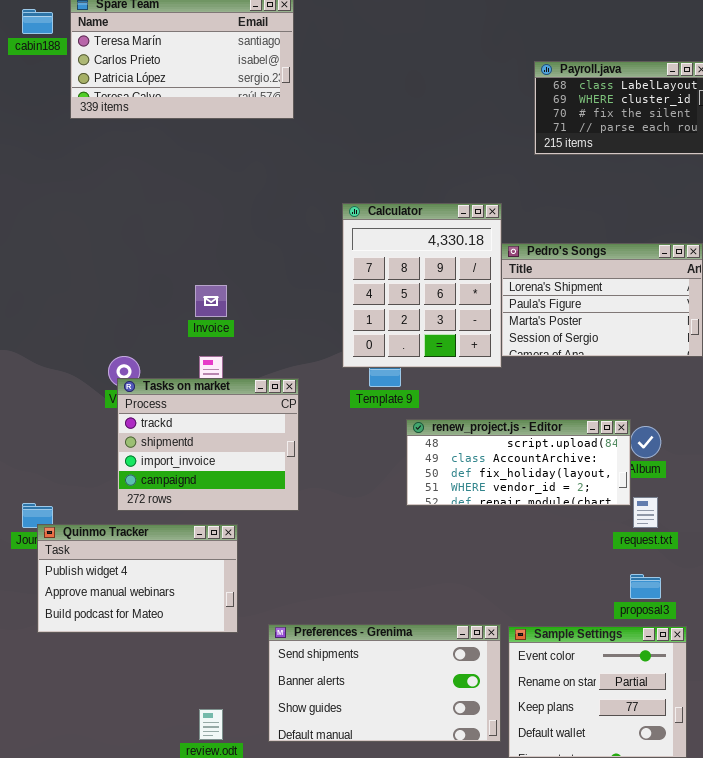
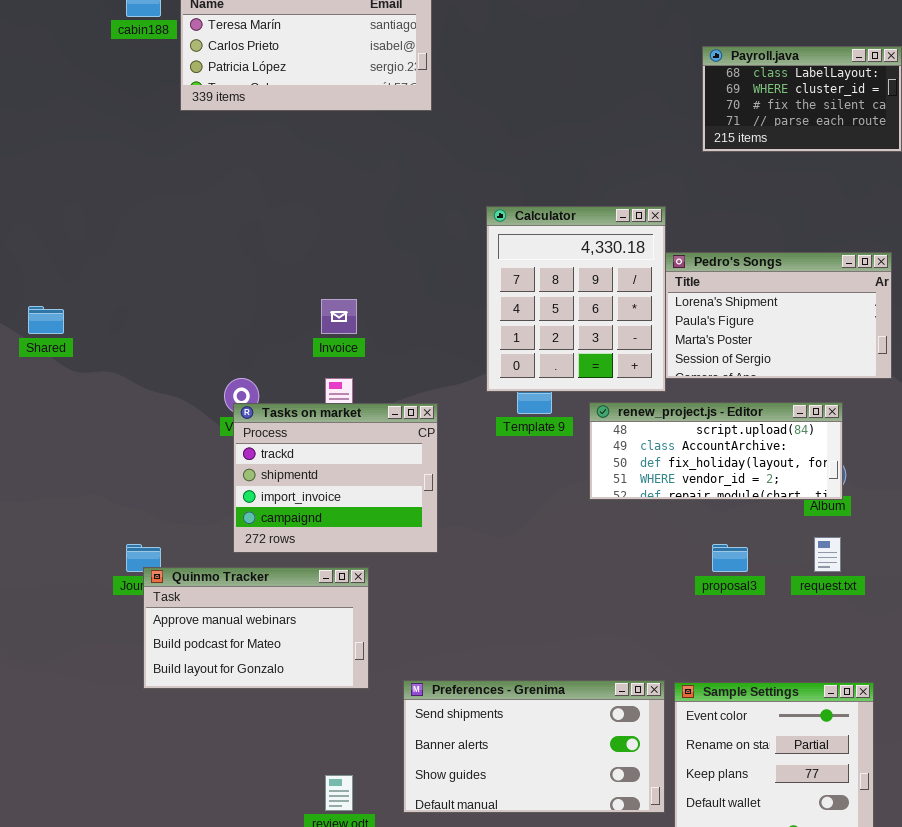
renew_project.js - Editor: [406,419,631,506] -> [589,402,843,500], moved
Quinmo Tracker: [37,524,238,633] -> [143,567,369,689], scrolled down 1 row
proposal3: [630,574,661,599] -> [712,544,748,572], moved

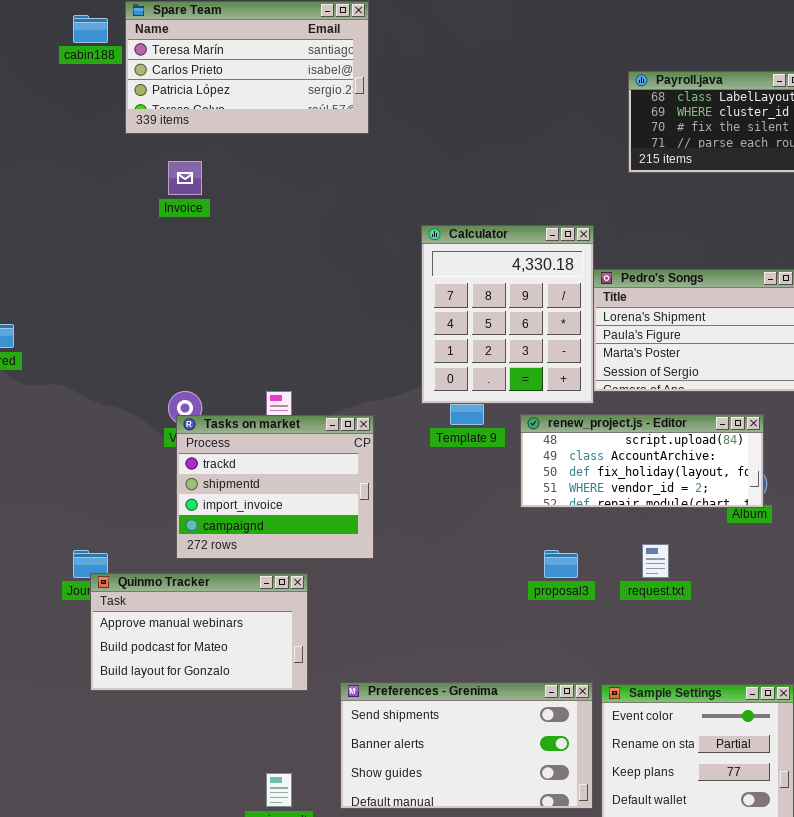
Invoice: [321,299,357,334] -> [168,161,202,195], moved
request.txt: [814,537,841,572] -> [642,544,669,578], moved
proposal3: [712,544,748,572] -> [544,550,578,578], moved

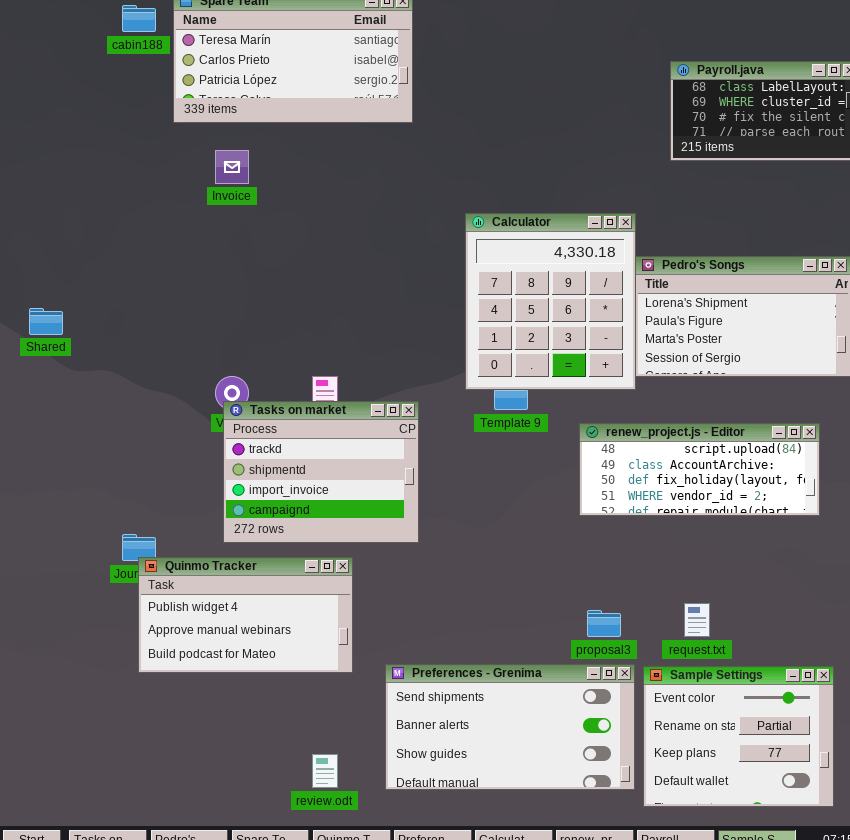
renew_project.js - Editor: [520,414,764,508] -> [579,423,820,516], moved
request.txt: [642,544,669,578] -> [684,603,710,637], moved
proposal3: [544,550,578,578] -> [587,610,621,637], moved
Quinmo Tracker: [90,573,308,691] -> [138,557,353,673], scrolled up 1 row

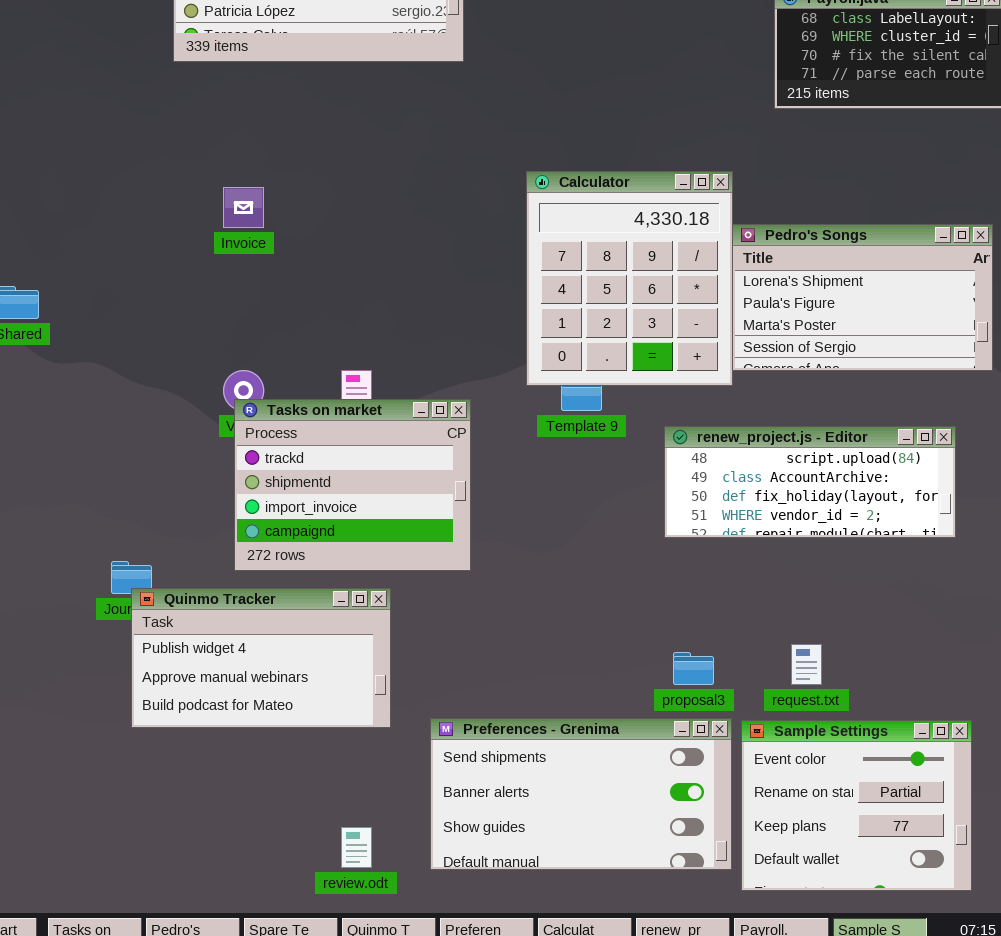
Invoice: [215,150,249,184] -> [223,187,264,228], moved

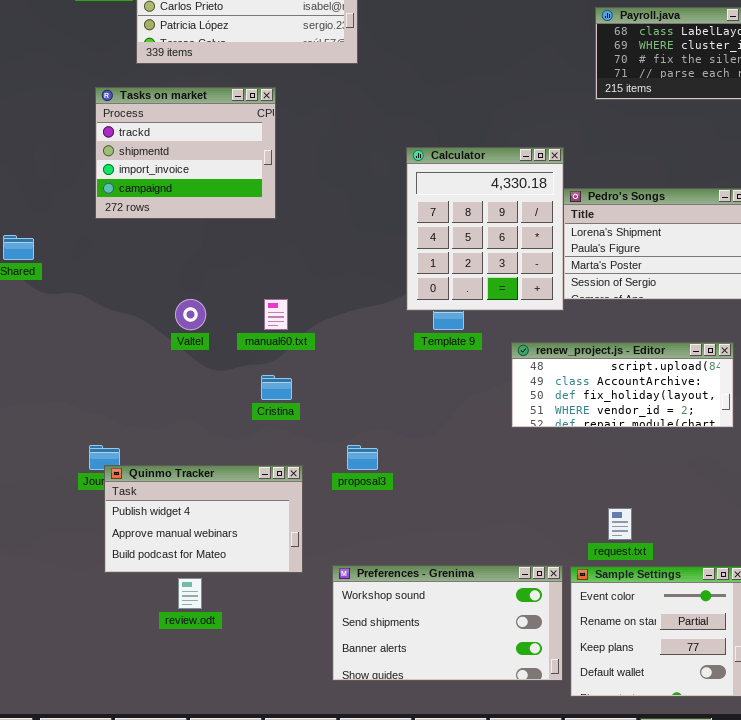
Tasks on market: [234,399,471,571] -> [95,87,276,219], moved
proposal3: [673,652,714,685] -> [347,445,378,470], moved
Preferences - Grenima: [430,718,732,870] -> [332,565,563,681], scrolled up 1 row
review.odt: [341,827,372,868] -> [178,578,202,609], moved

